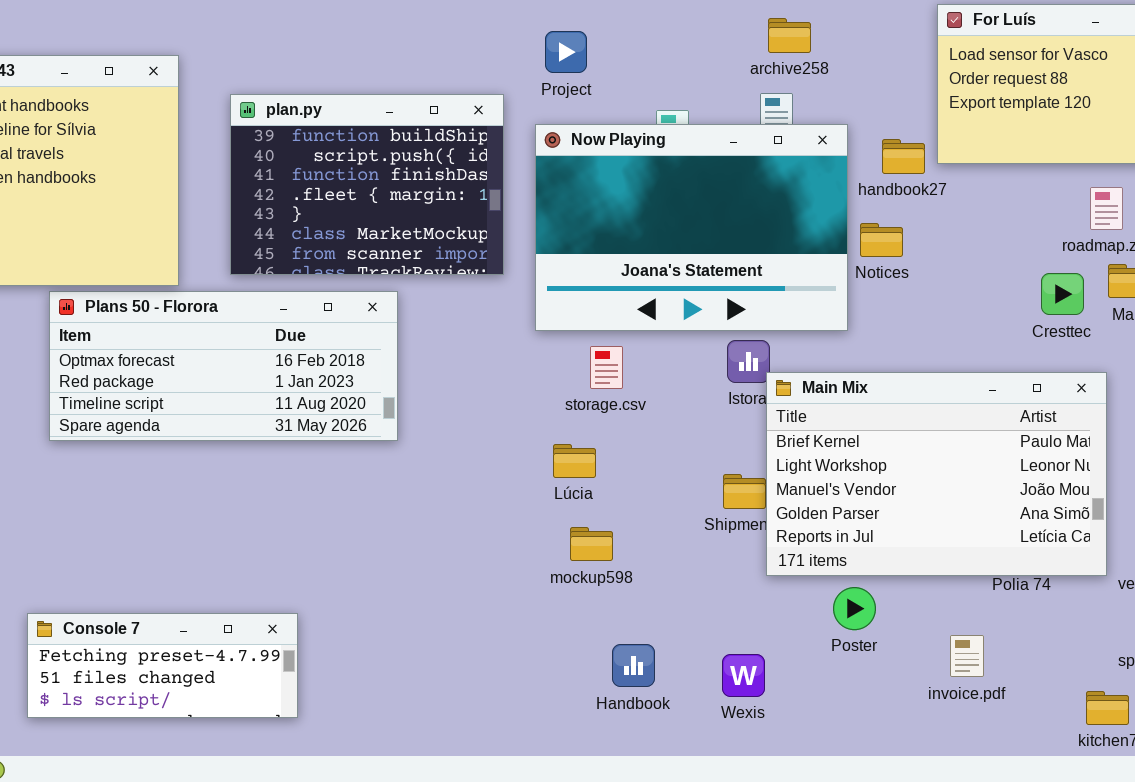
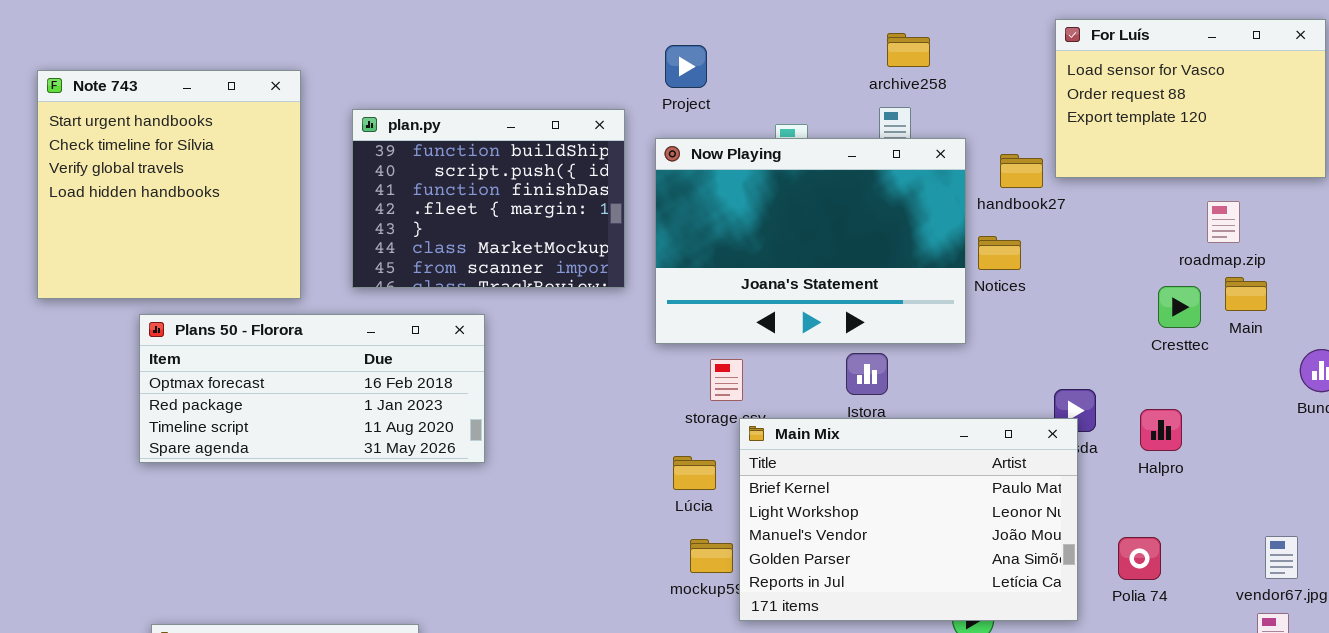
Plans 50 - Florora: [49,291,398,441] -> [139,314,485,463], moved
Main Mix: [766,372,1107,576] -> [739,418,1078,621], moved

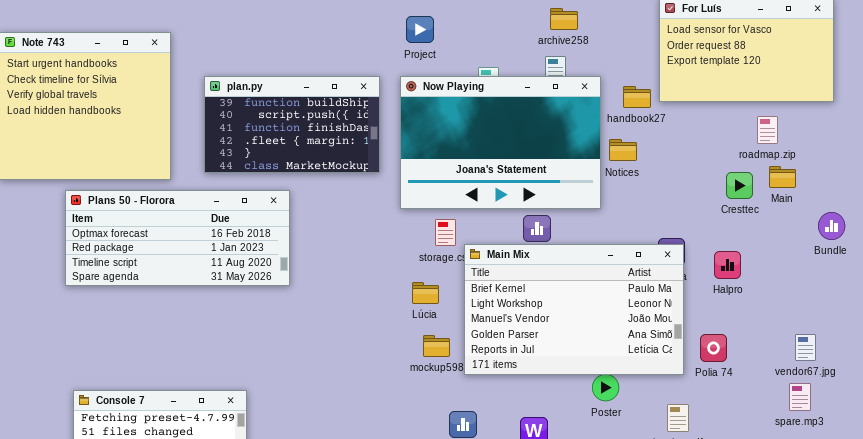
plan.py: [352,109,625,288] -> [204,76,380,173], resized
Main Mix: [739,418,1078,621] -> [464,244,684,375], moved

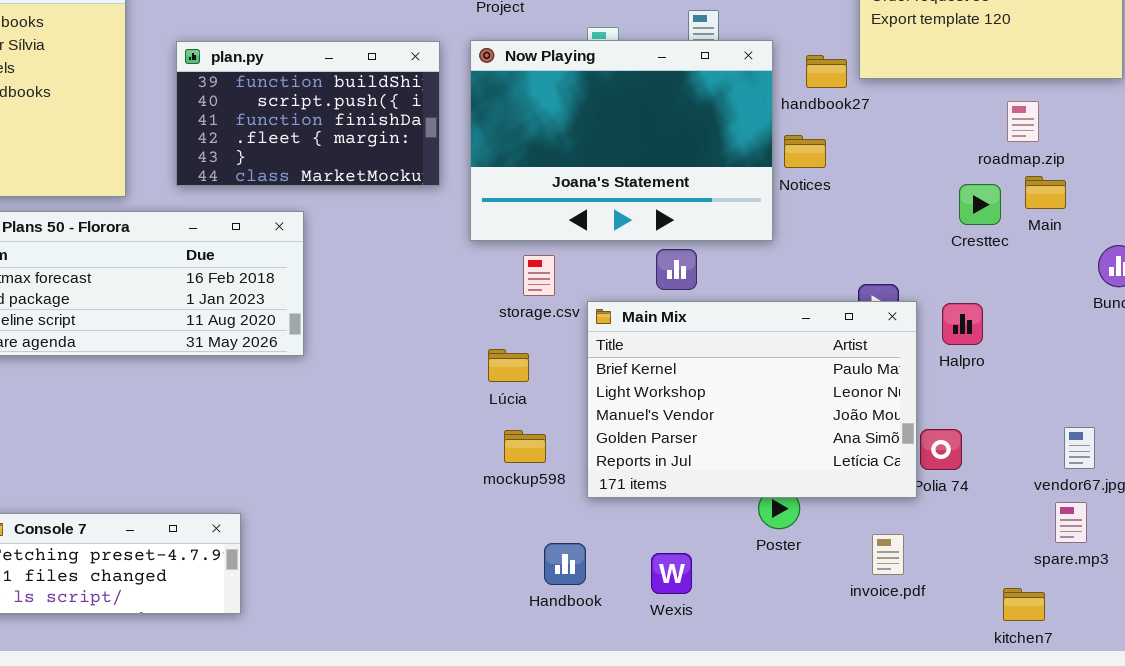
Main Mix: [464,244,684,375] -> [587,301,917,498], moved

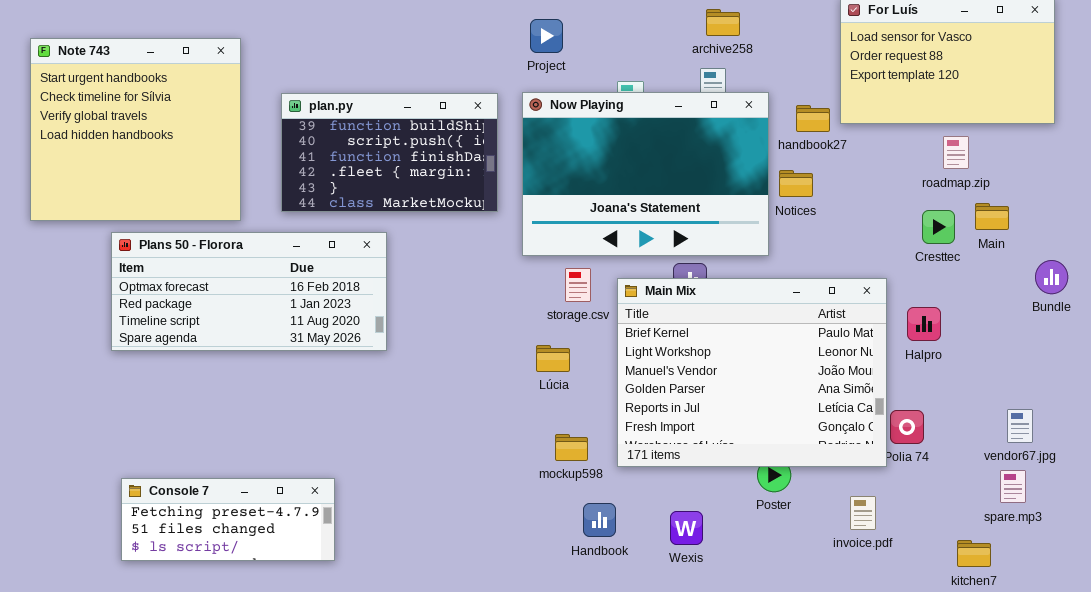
roadmap.zip: [1007,101,1039,142] -> [943,136,969,169], moved
Main Mix: [587,301,917,498] -> [617,278,887,467], resized
mockup598: [504,430,546,463] -> [555,434,588,461], moved

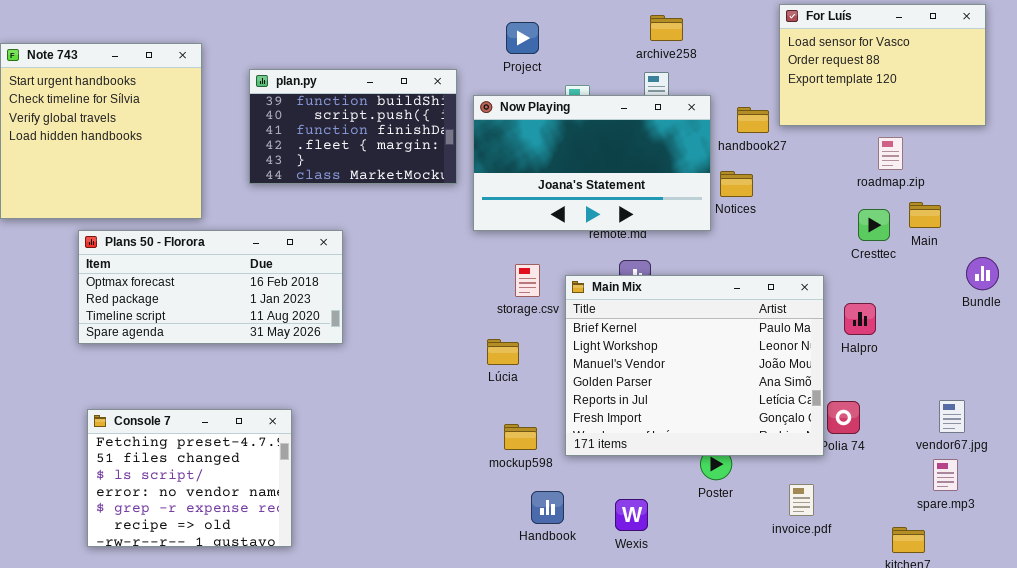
Project: [530,19,563,53] -> [506,22,539,54], moved
Now Playing: [522,92,769,256] -> [473,95,711,231], resized
plan.py: [281,93,498,212] -> [249,69,457,184], moved
Console 7: [121,478,335,561] -> [87,409,292,547], resized

